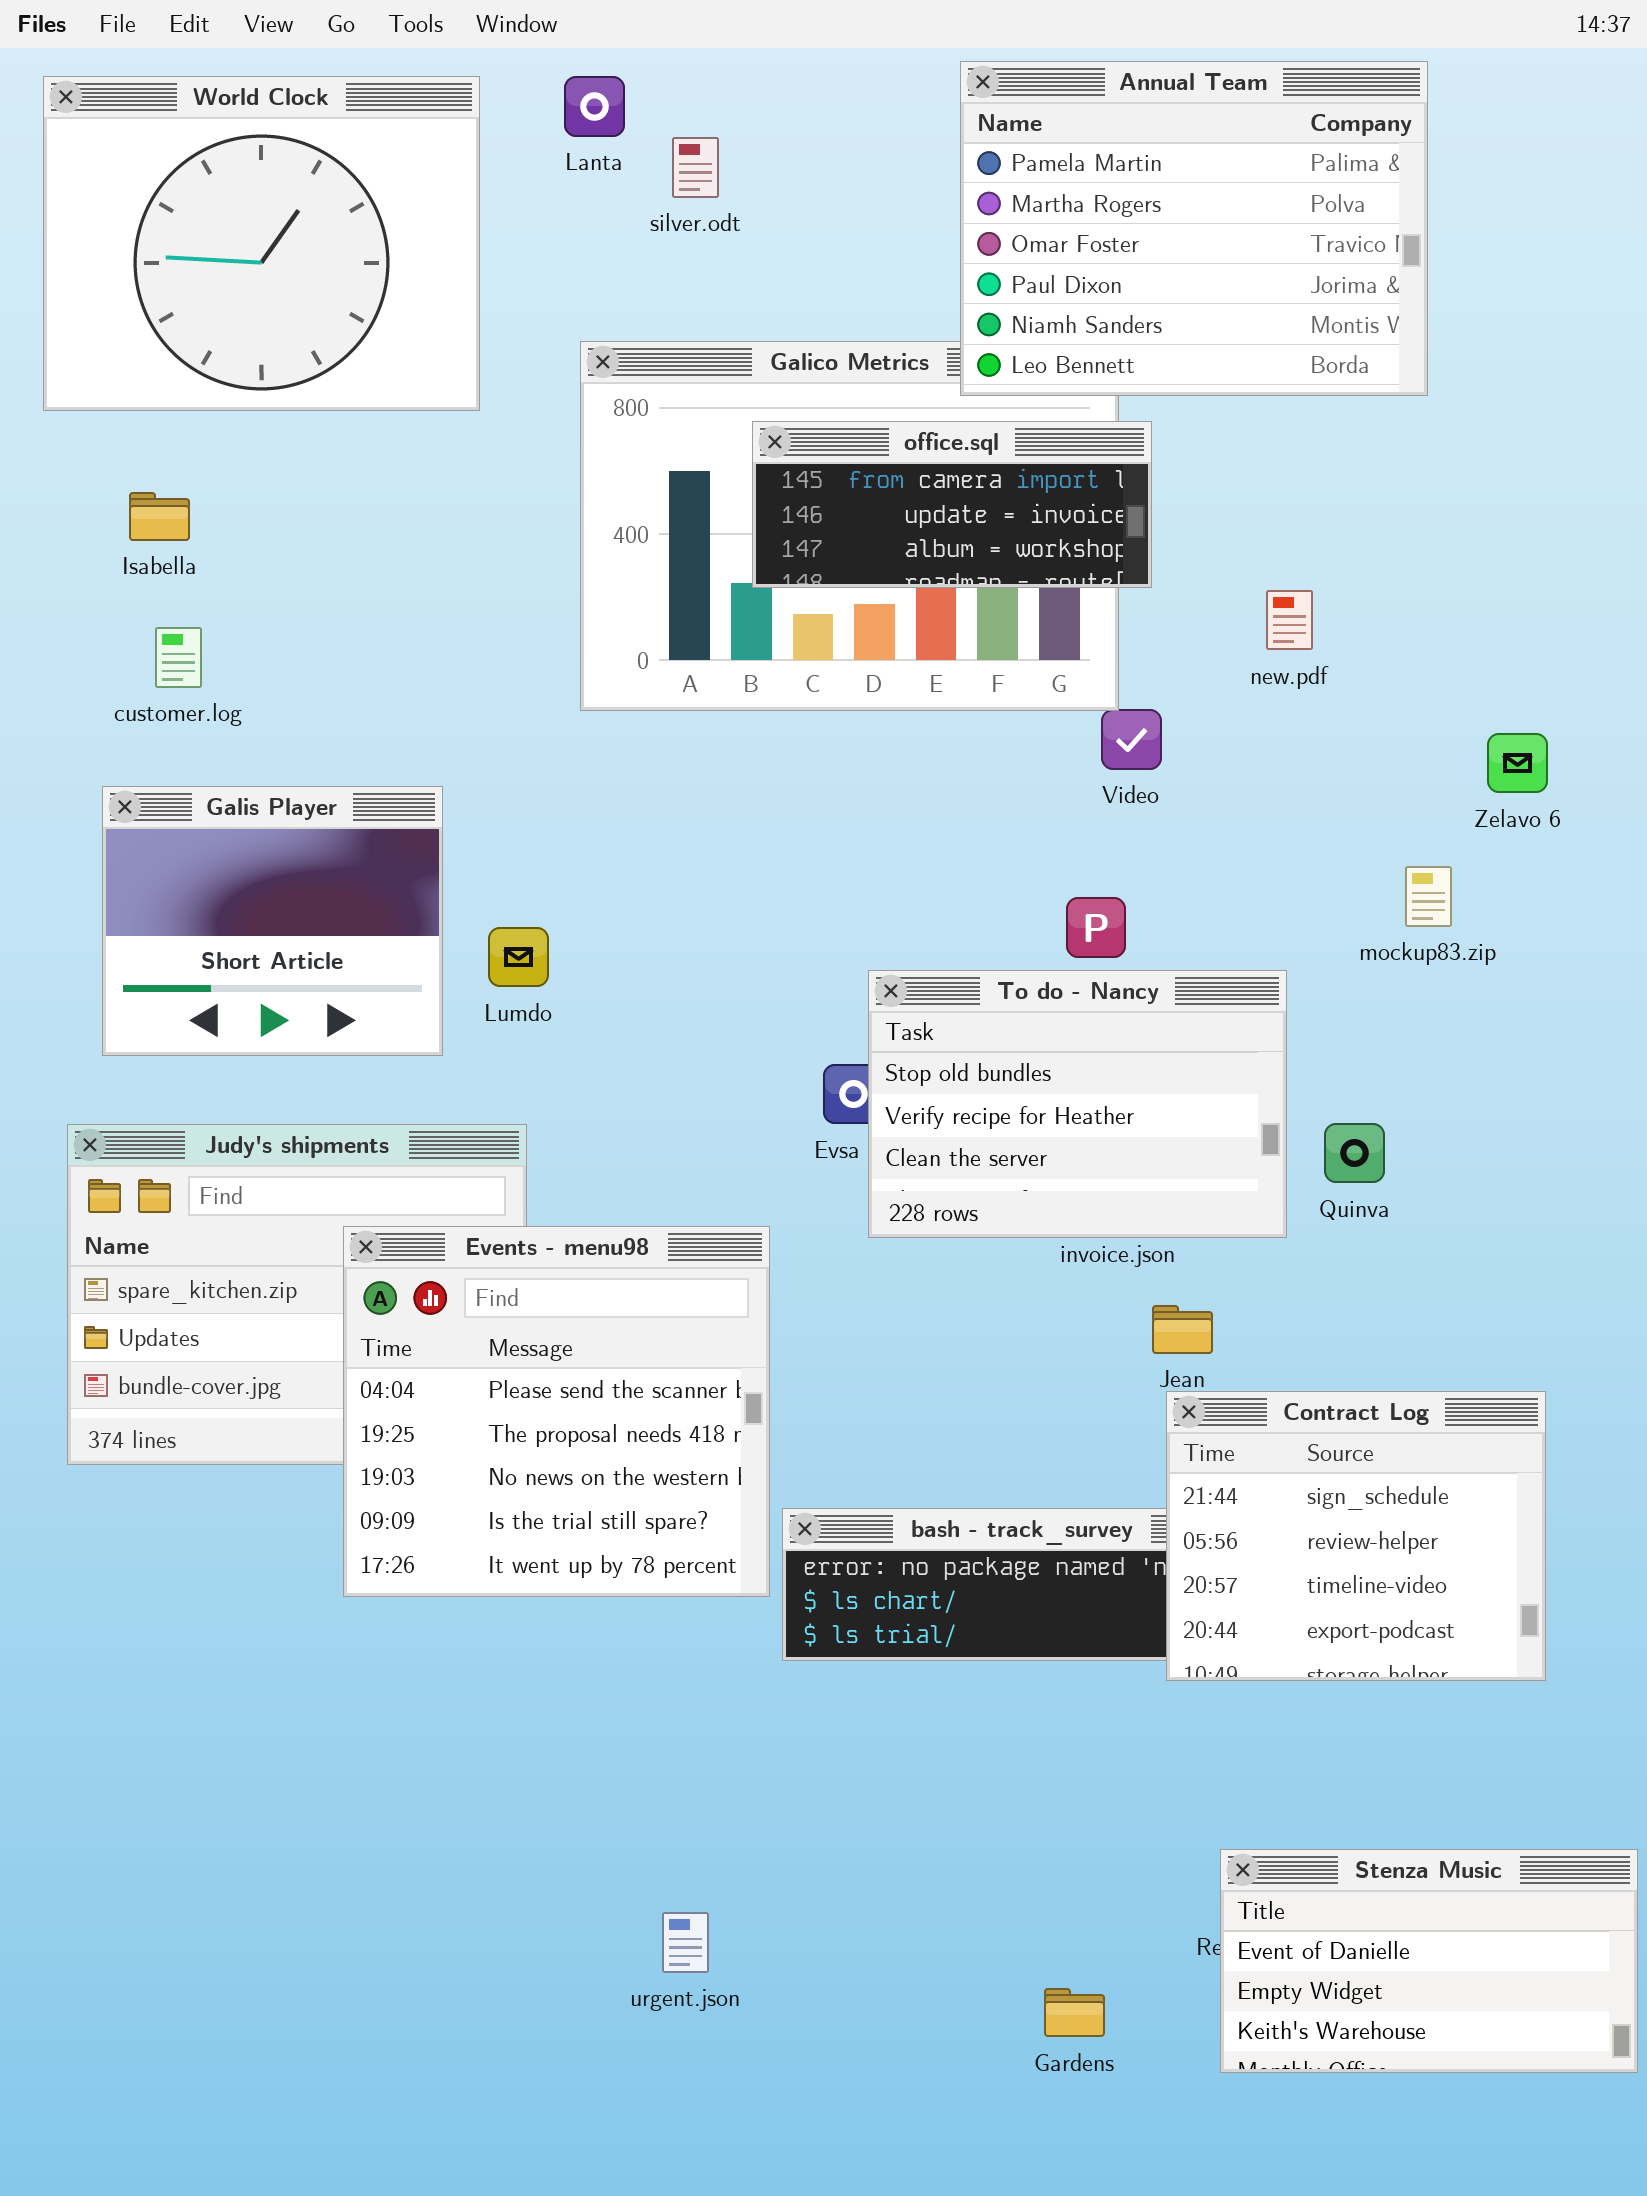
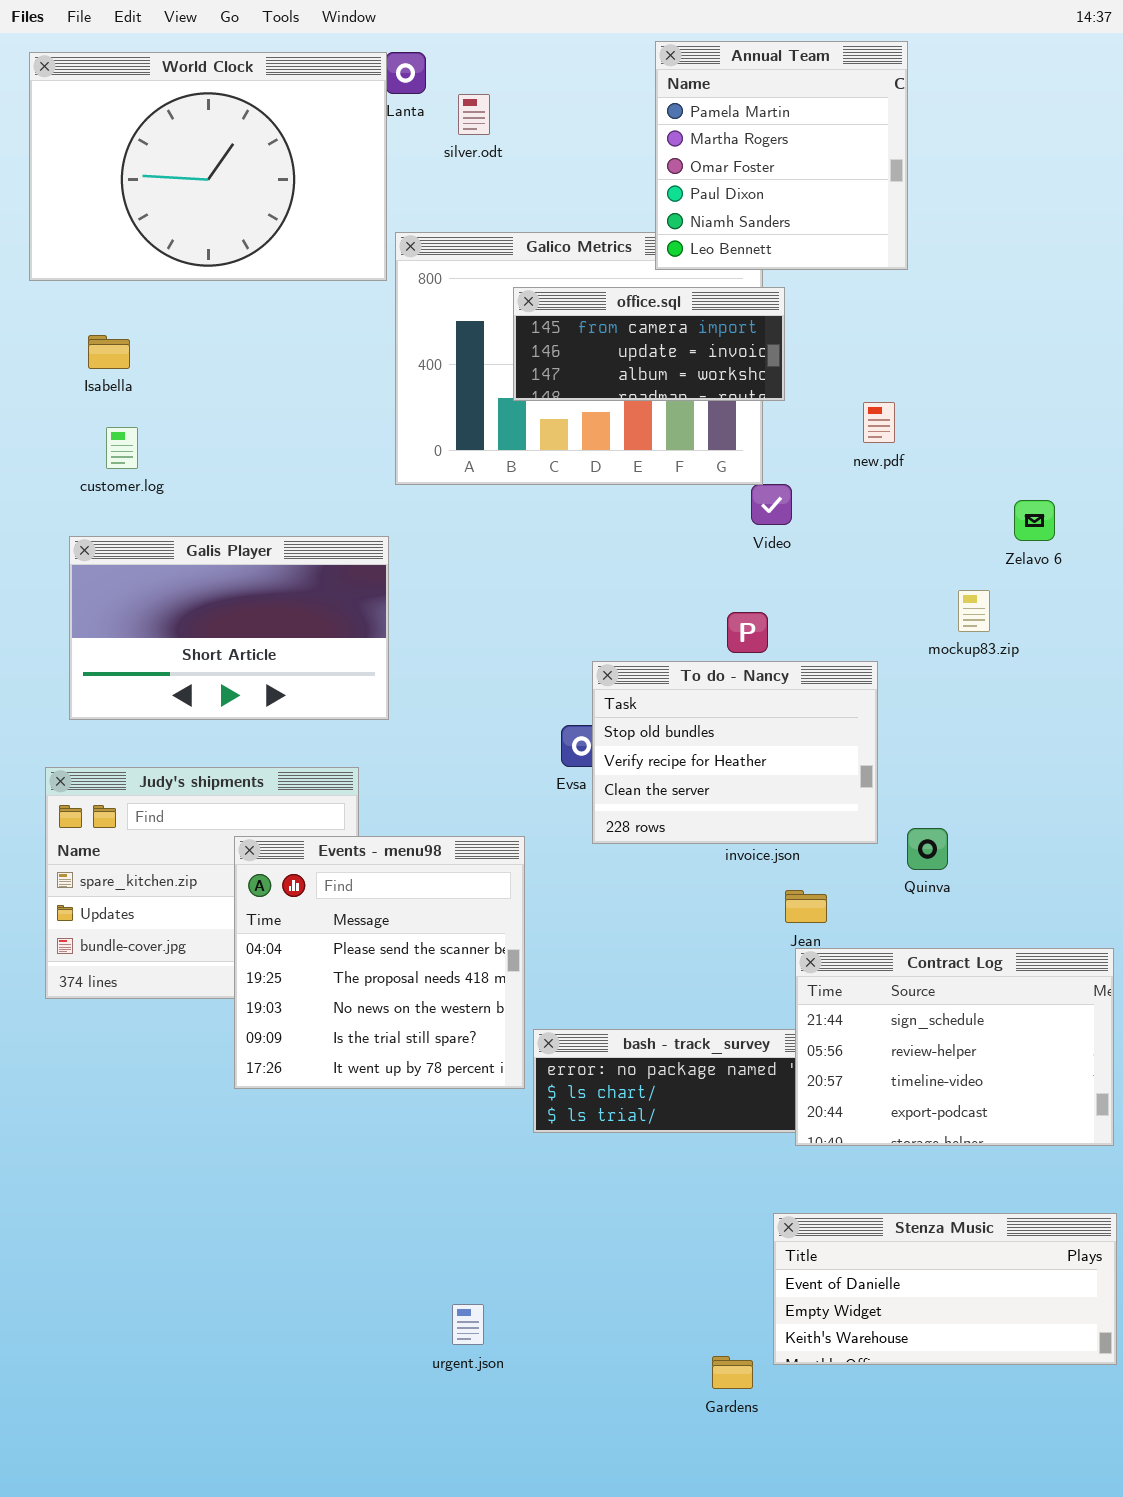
Annual Team: [960,61,1428,396] -> [655,41,908,270], resized
World Clock: [43,76,480,411] -> [29,52,387,281], resized
Galis Player: [102,786,443,1056] -> [69,536,389,720], resized
Quinva: [1324,1123,1385,1183] -> [907,828,948,870], moved
Contract Log: [1166,1391,1546,1681] -> [795,948,1114,1146], resized
Stenza Music: [1220,1849,1638,2073] -> [773,1213,1117,1365], moved, resized

